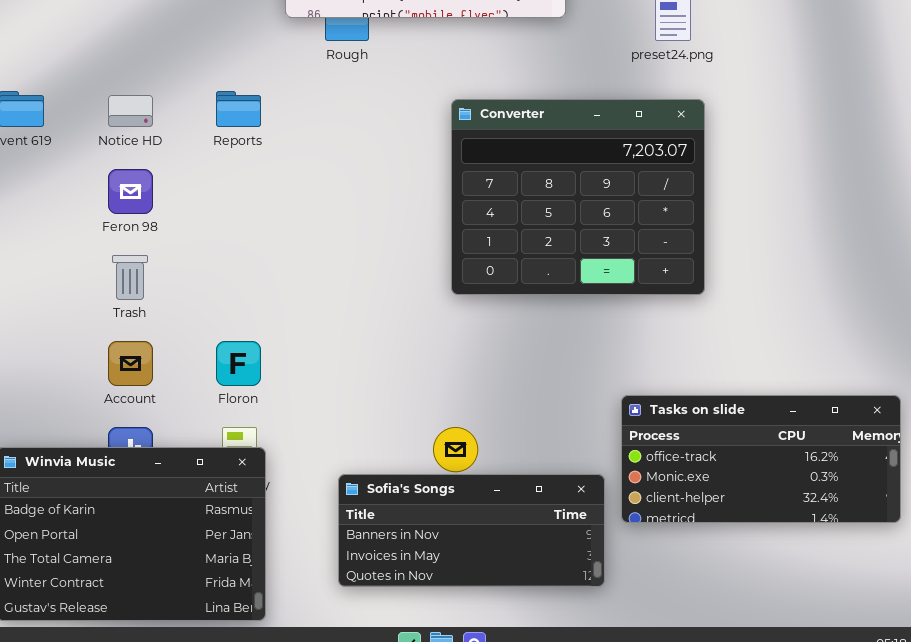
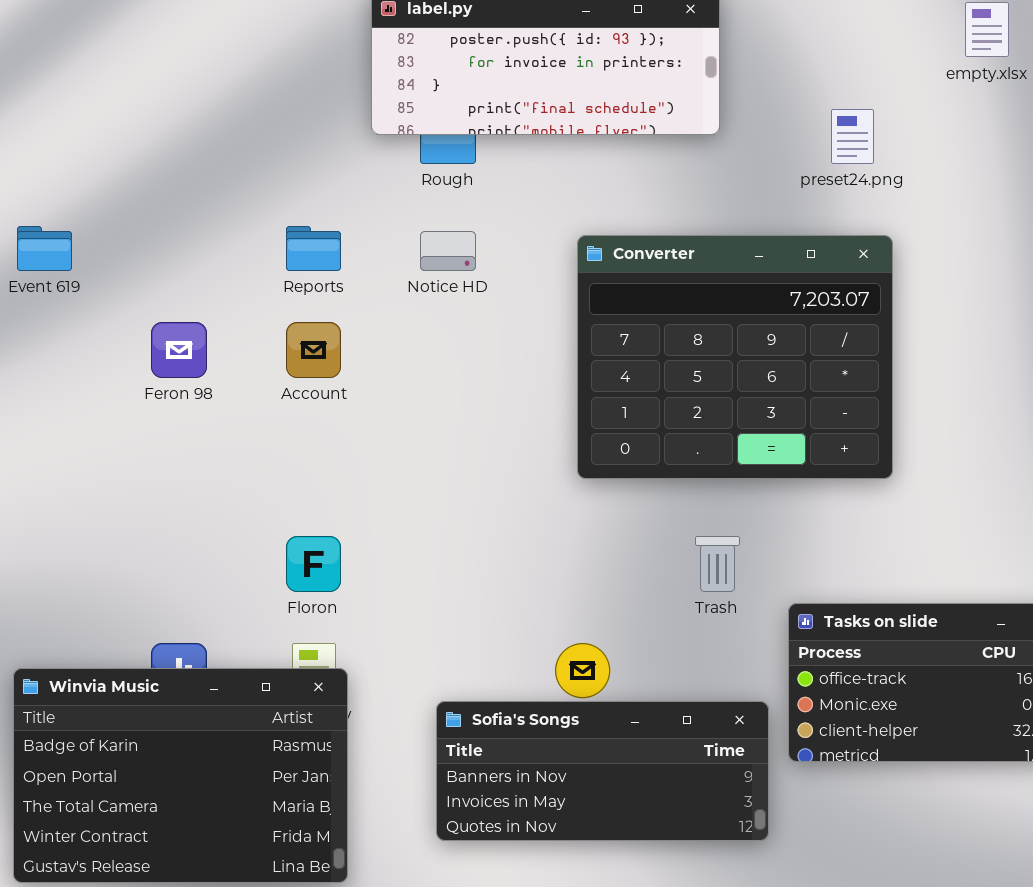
Notice HD: [108,95,153,127] -> [420,231,476,271], moved
Trash: [112,255,148,300] -> [695,536,740,592], moved
Account: [108,341,153,386] -> [286,322,341,378], moved

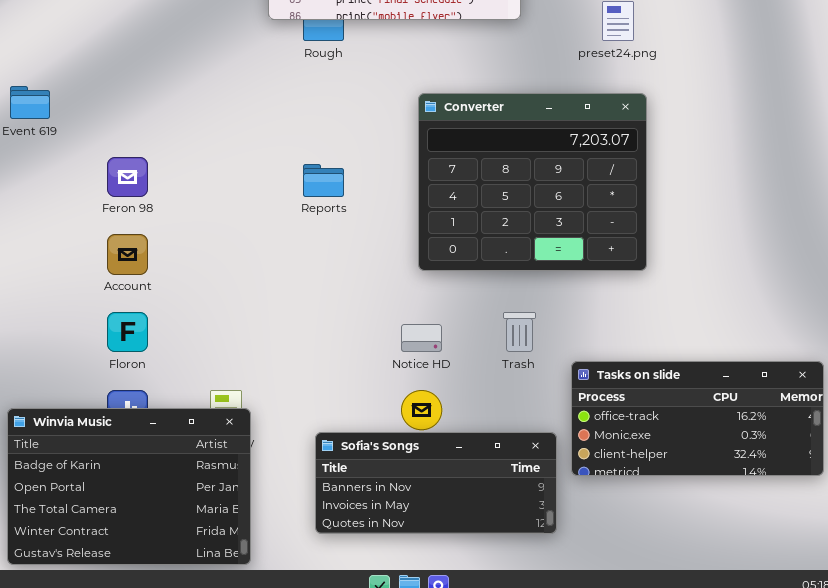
Reports: [286,226,341,271] -> [303,164,344,197], moved
Notice HD: [420,231,476,271] -> [401,324,442,352], moved
Account: [286,322,341,378] -> [107,234,148,275], moved
Floron: [286,536,341,592] -> [107,312,148,352], moved

